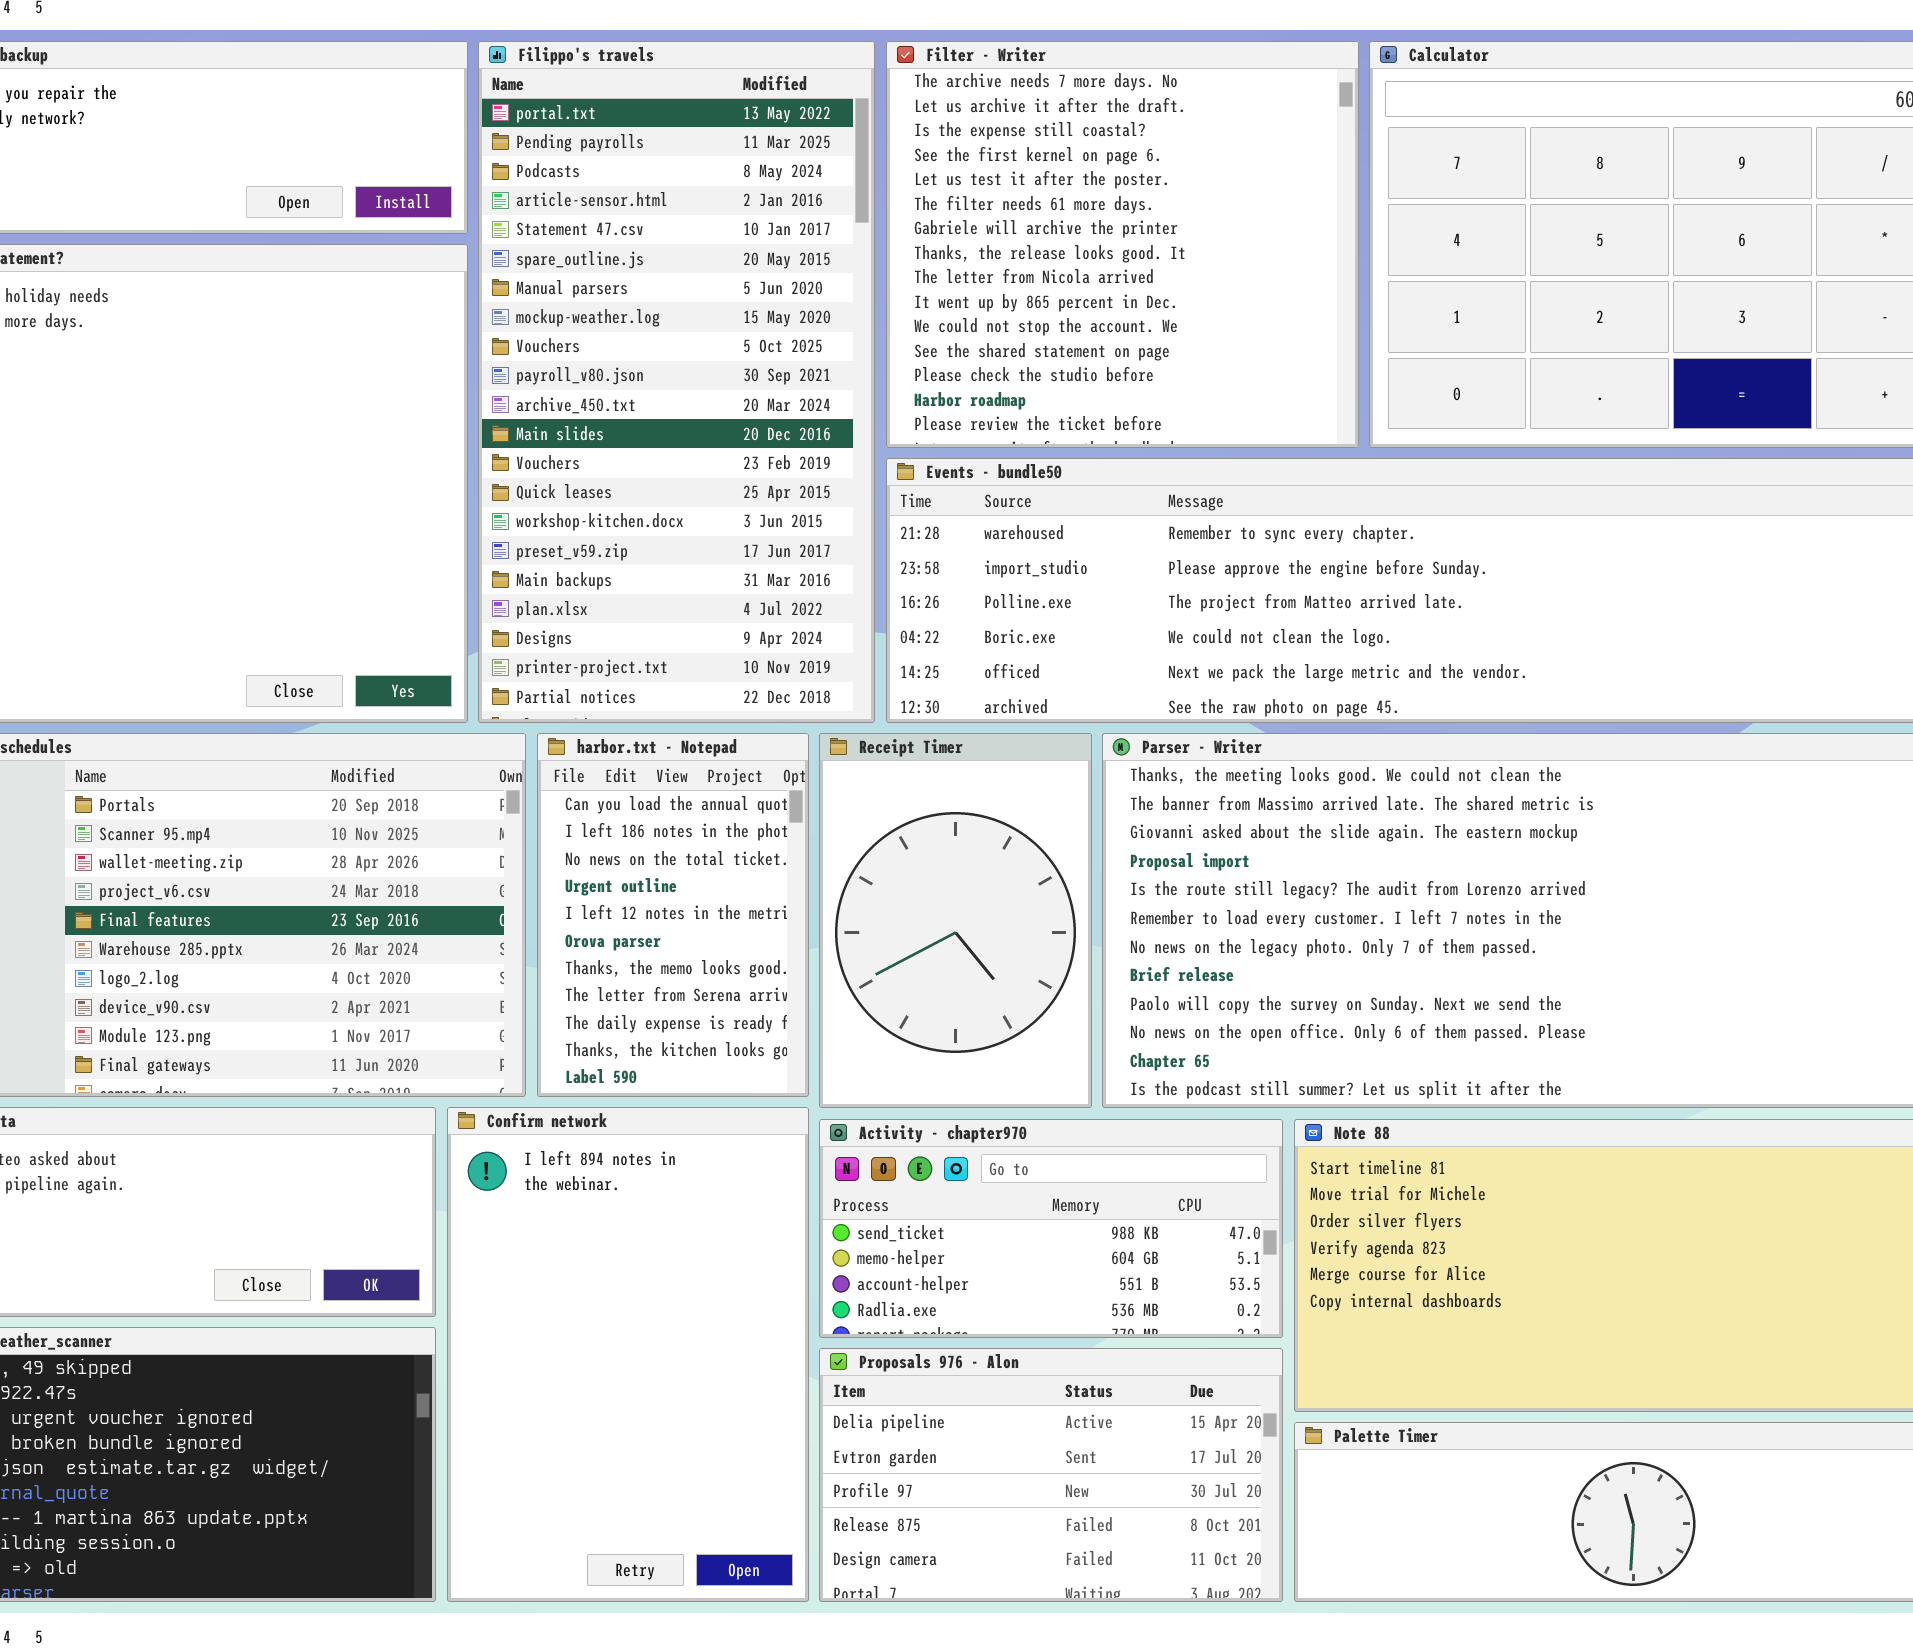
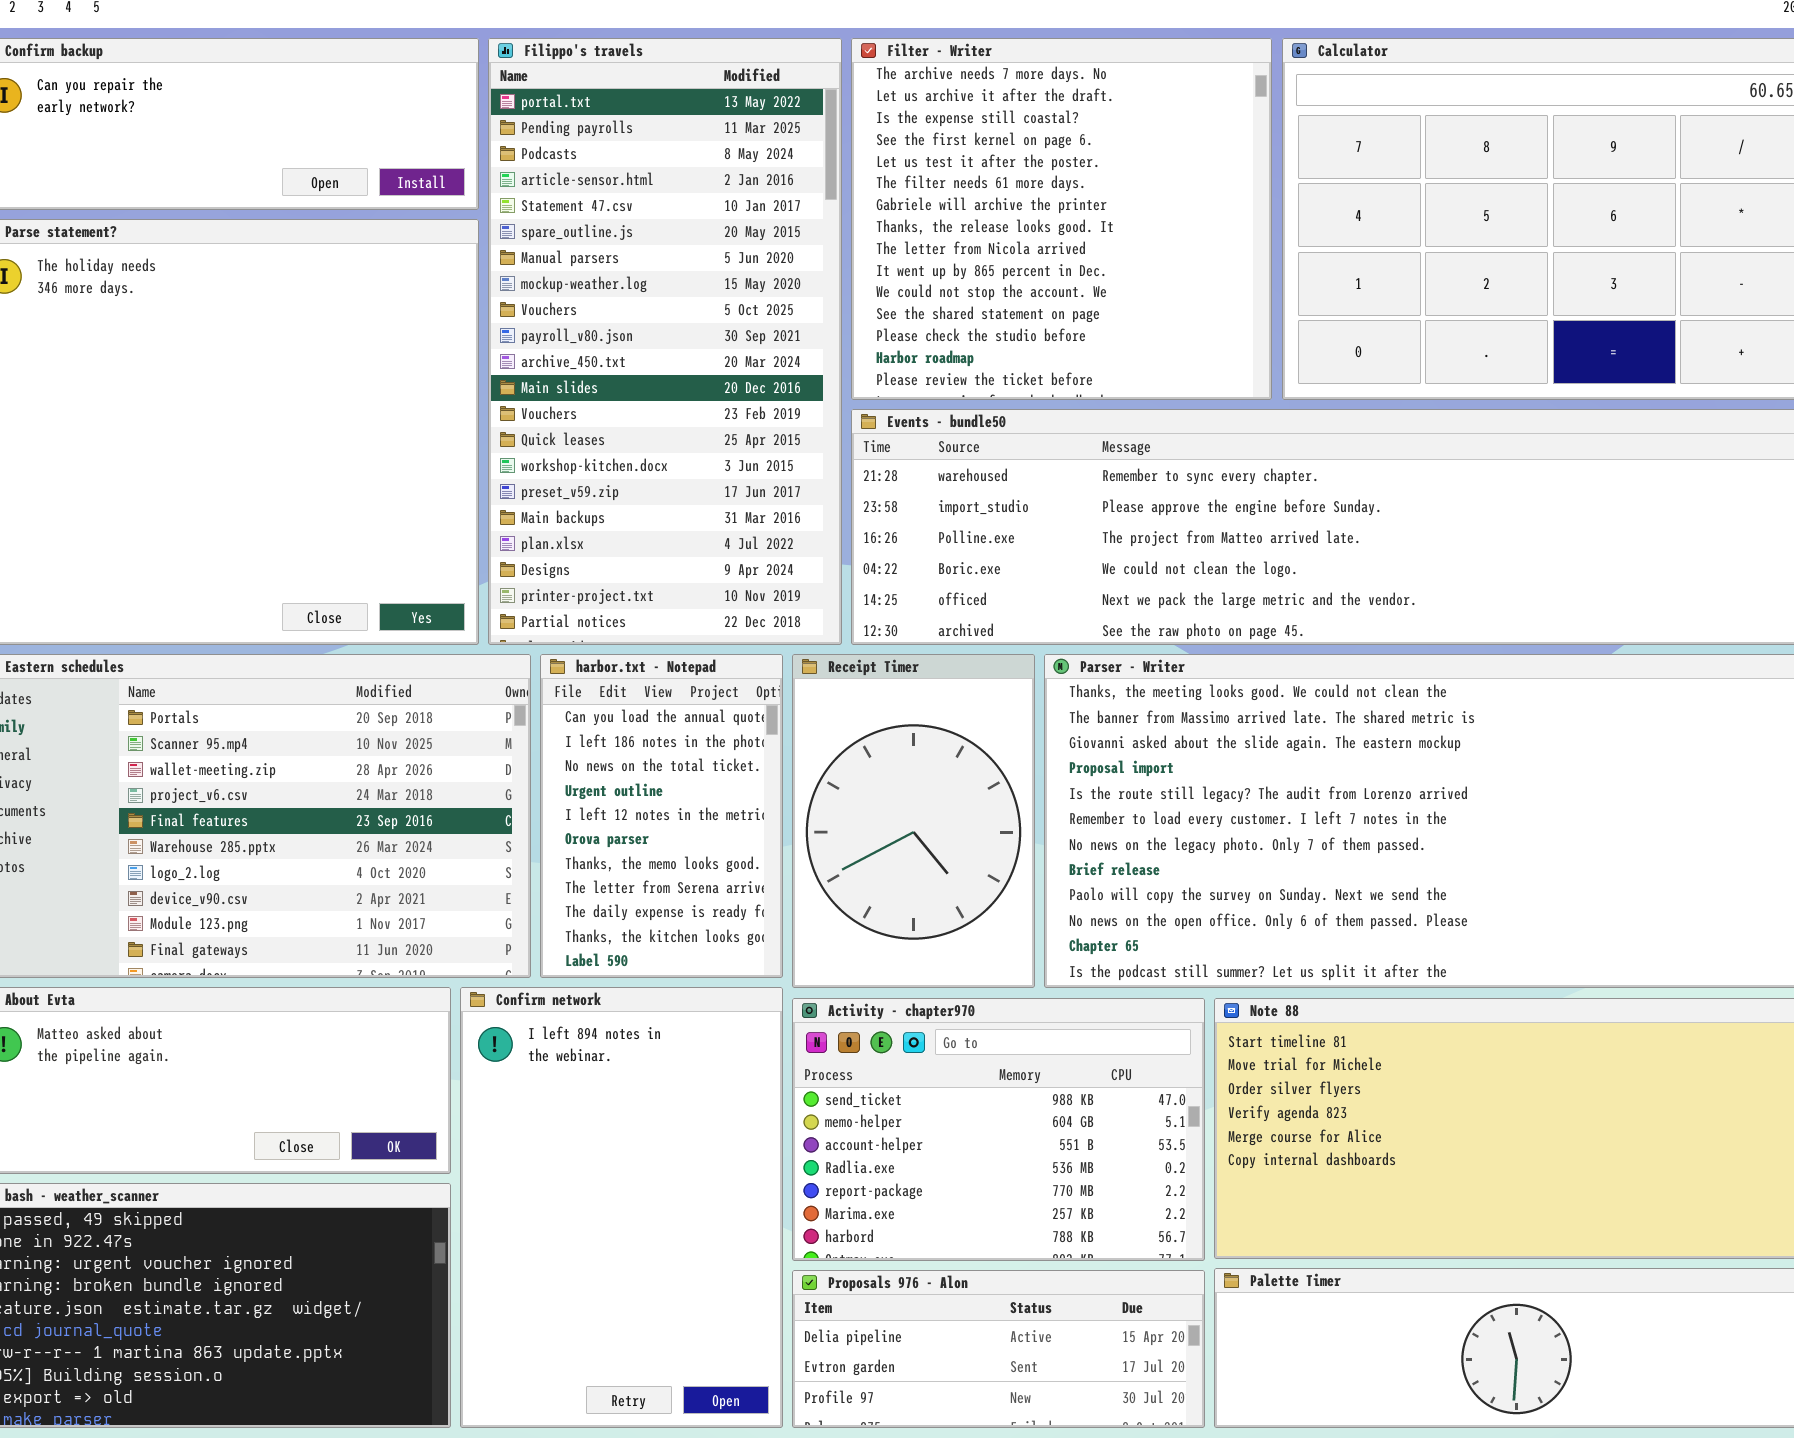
Activity - chapter970: [819,1119,1283,1338] -> [792,998,1205,1261], resized
Proposals 976 - Alon: [819,1348,1283,1602] -> [792,1270,1205,1428], resized

